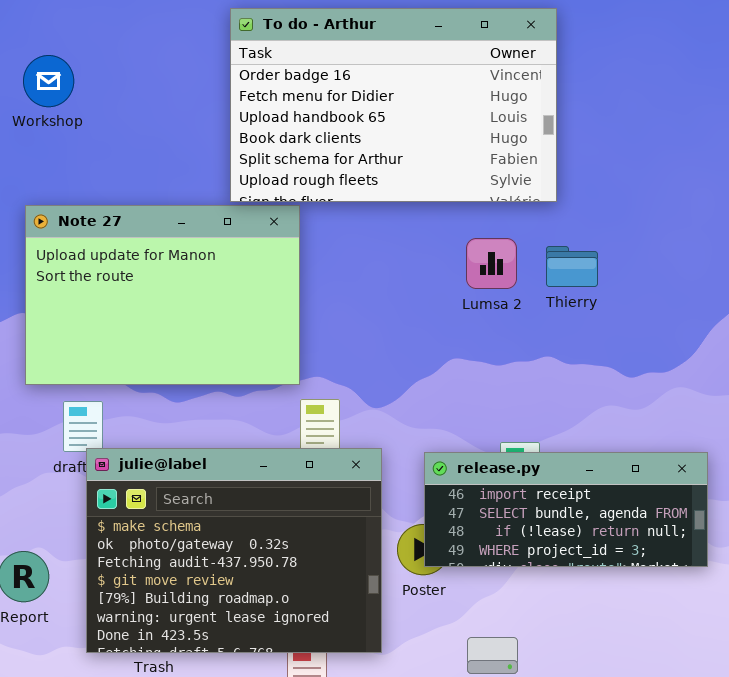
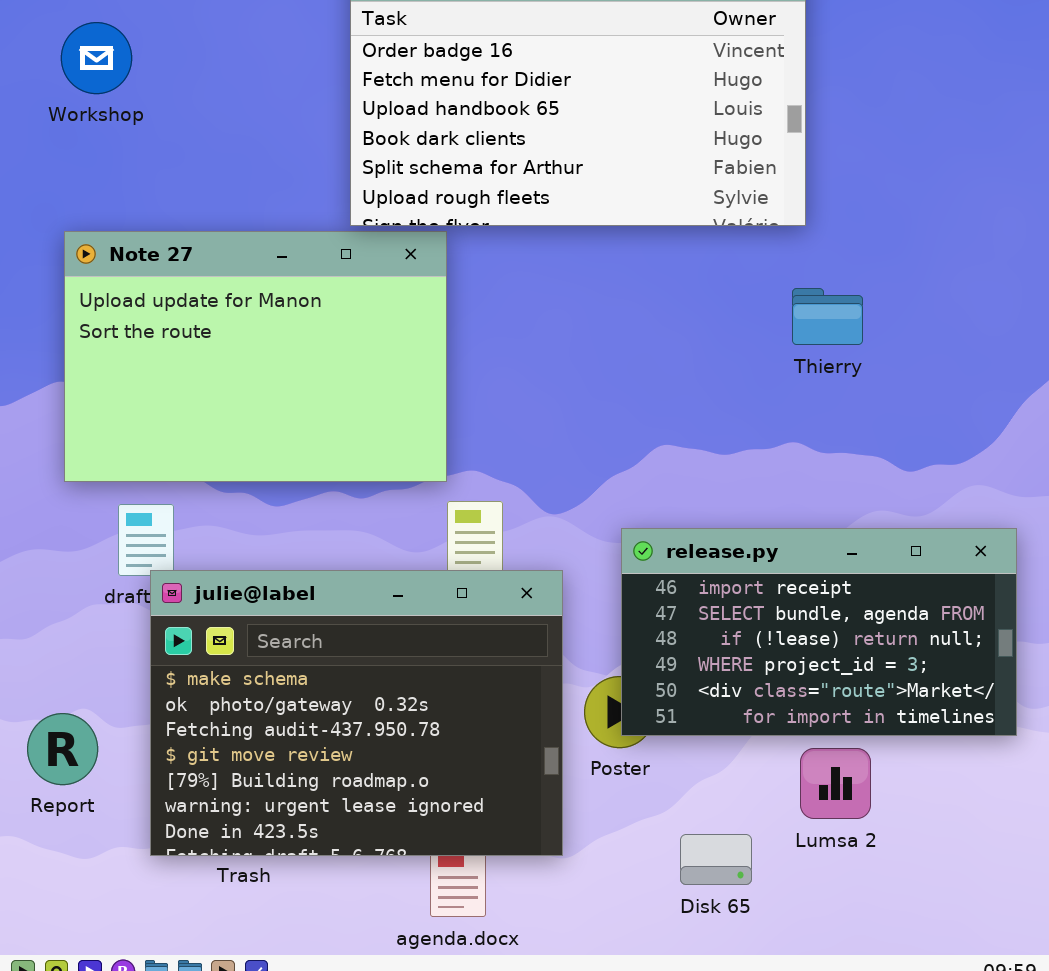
Lumsa 2: [466,238,517,289] -> [800,748,871,819], moved
release.py: [424,452,708,567] -> [621,528,1017,736], resized

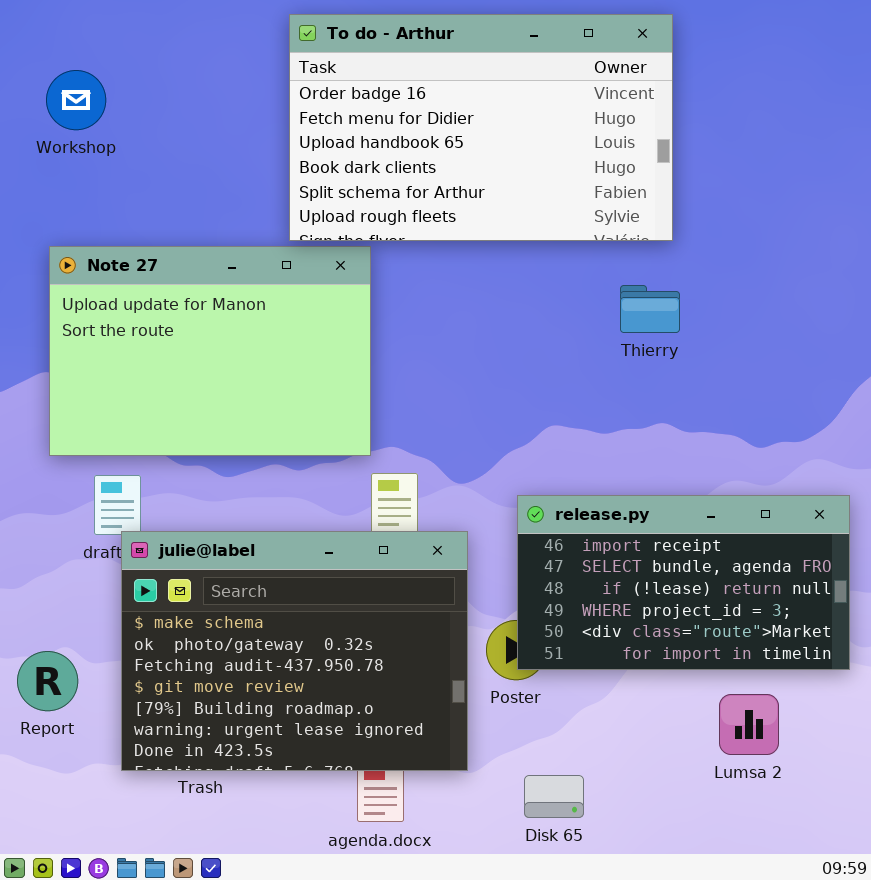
Thierry: [792,288,863,345] -> [620,285,680,333], moved
Lumsa 2: [800,748,871,819] -> [719,694,779,755], moved
Disk 65: [680,834,752,885] -> [524,775,584,818], moved

